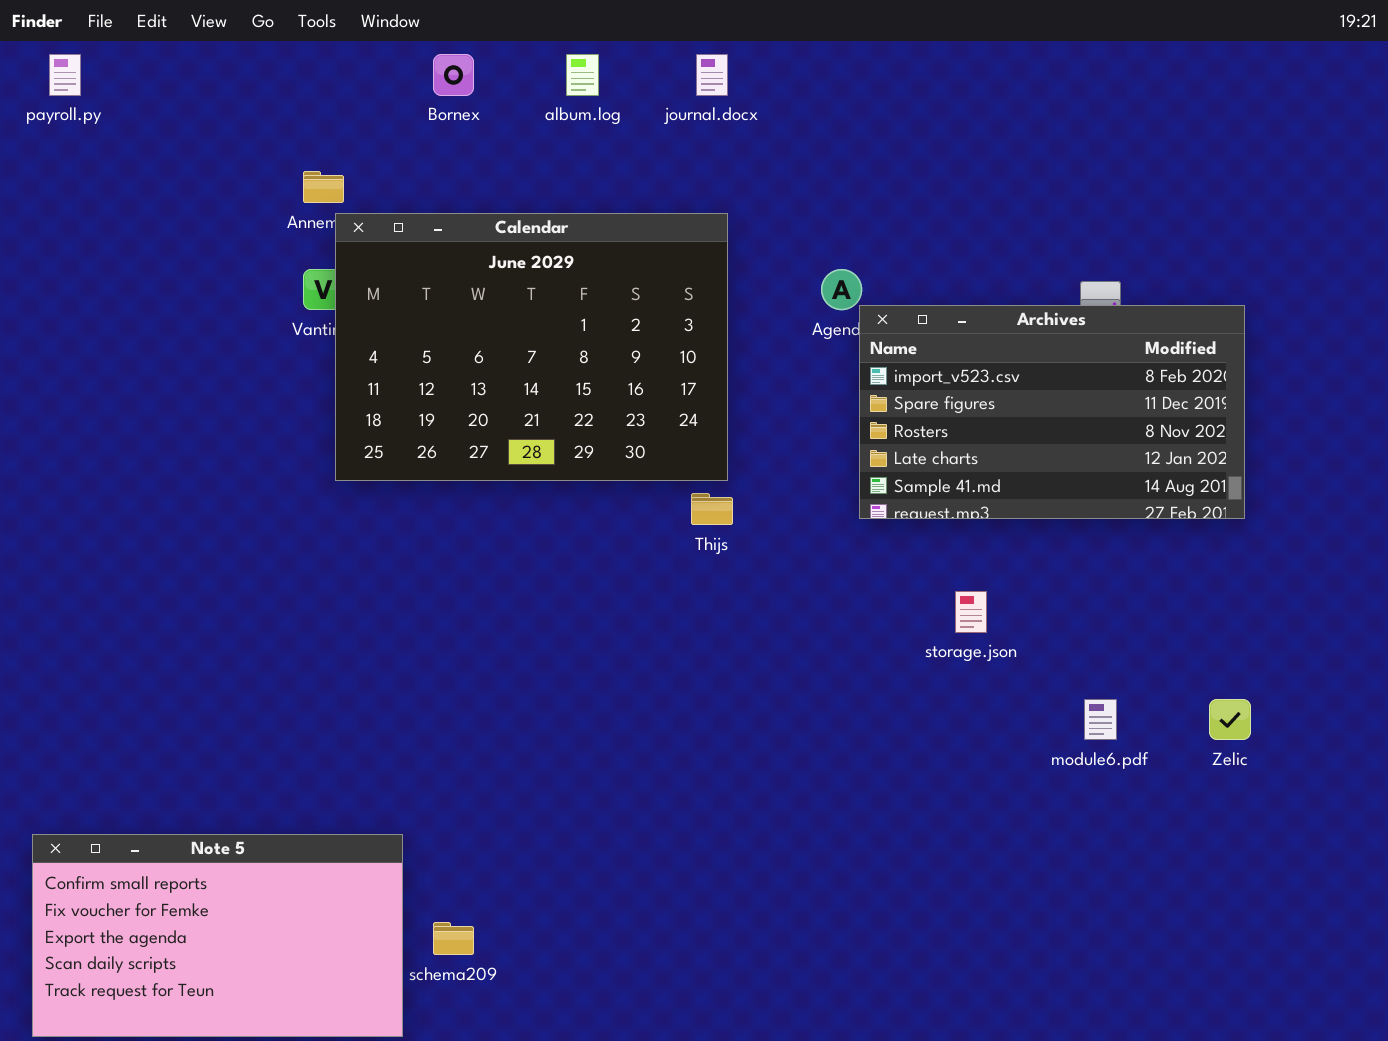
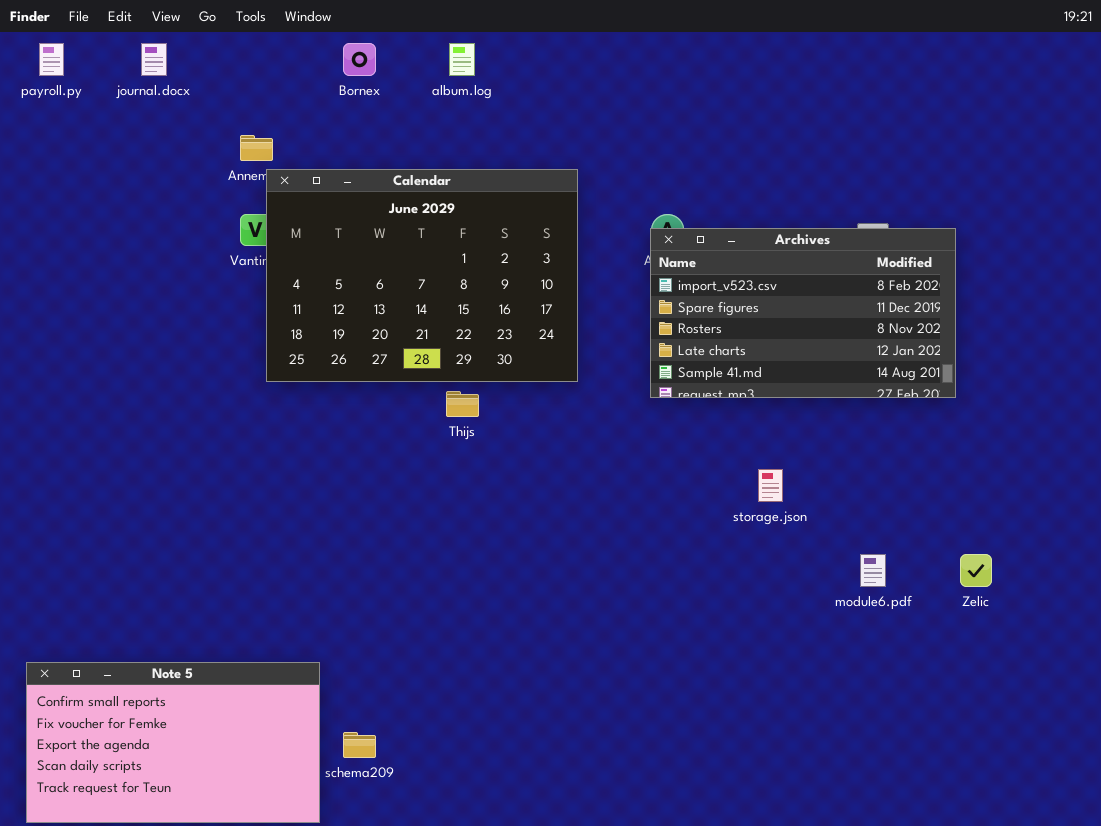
journal.docx: [696,54,728,96] -> [141,43,167,76], moved
Archives: [859,305,1245,519] -> [650,228,956,398], moved
Thijs: [691,493,733,525] -> [446,391,479,417], moved

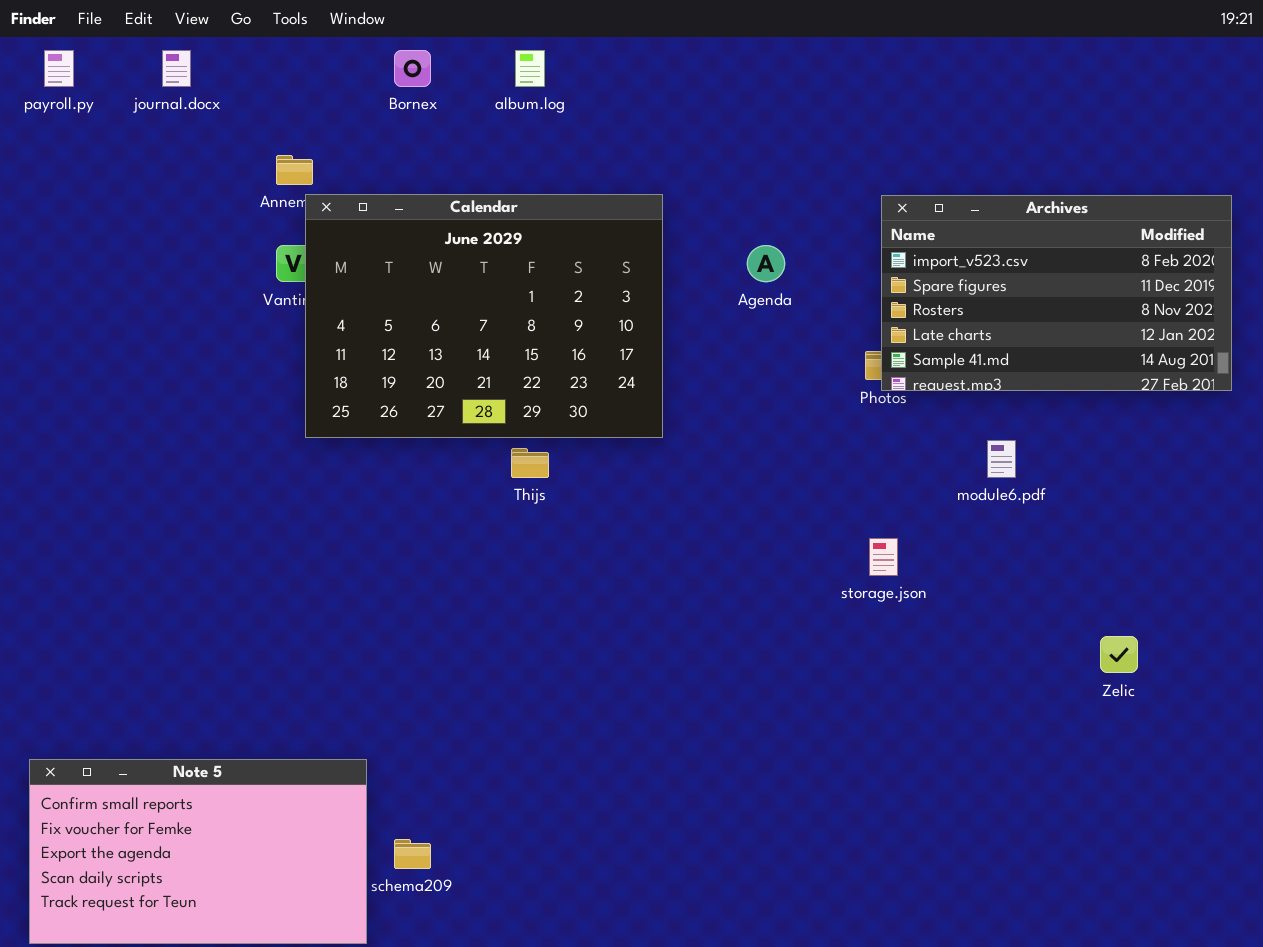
Archives: [650,228,956,398] -> [881,195,1232,391], moved
module6.pdf: [860,554,886,587] -> [987,440,1016,478], moved

